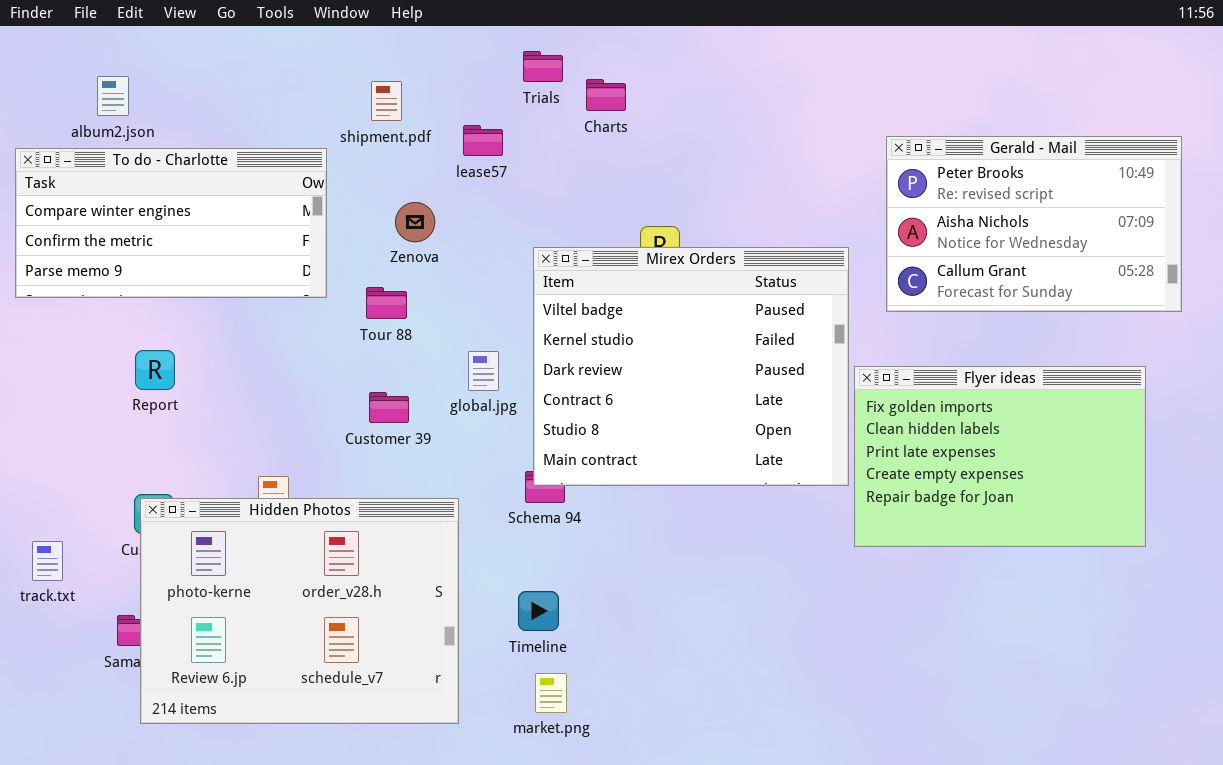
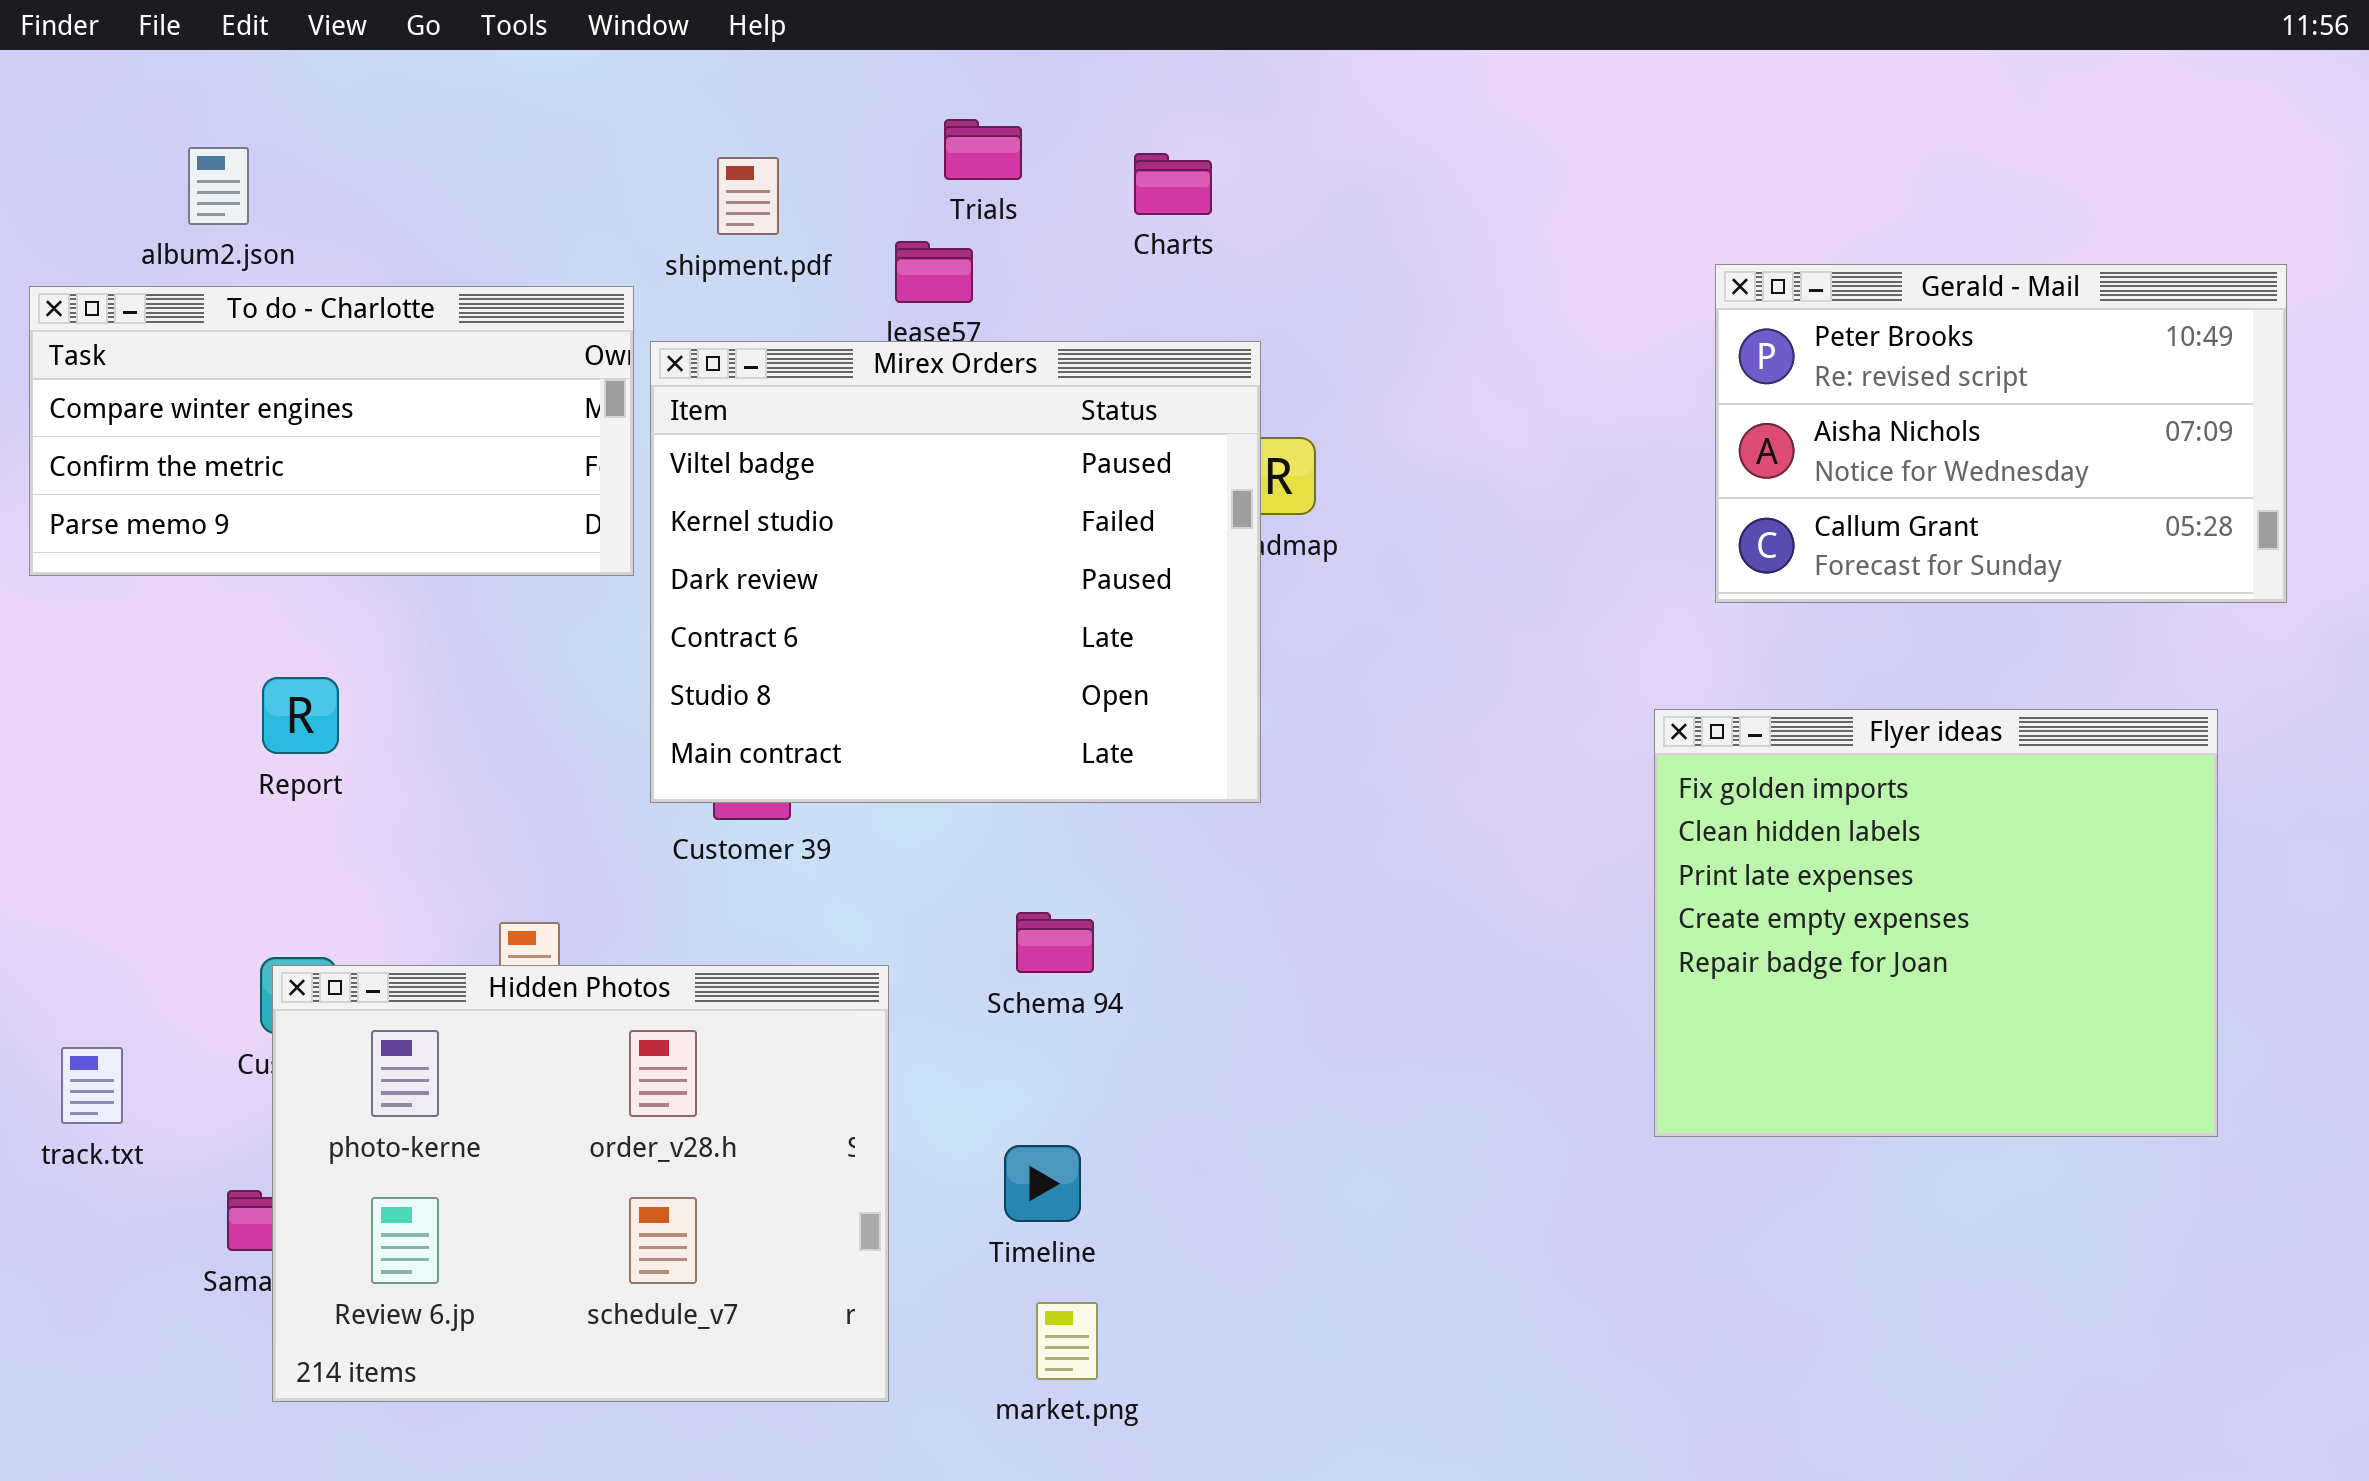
Trials: [523,51,563,82] -> [944,119,1022,180], moved
Mirex Orders: [533,247,849,486] -> [650,341,1261,803], moved
Flyer ideas: [854,366,1146,547] -> [1654,709,2218,1137], resized

